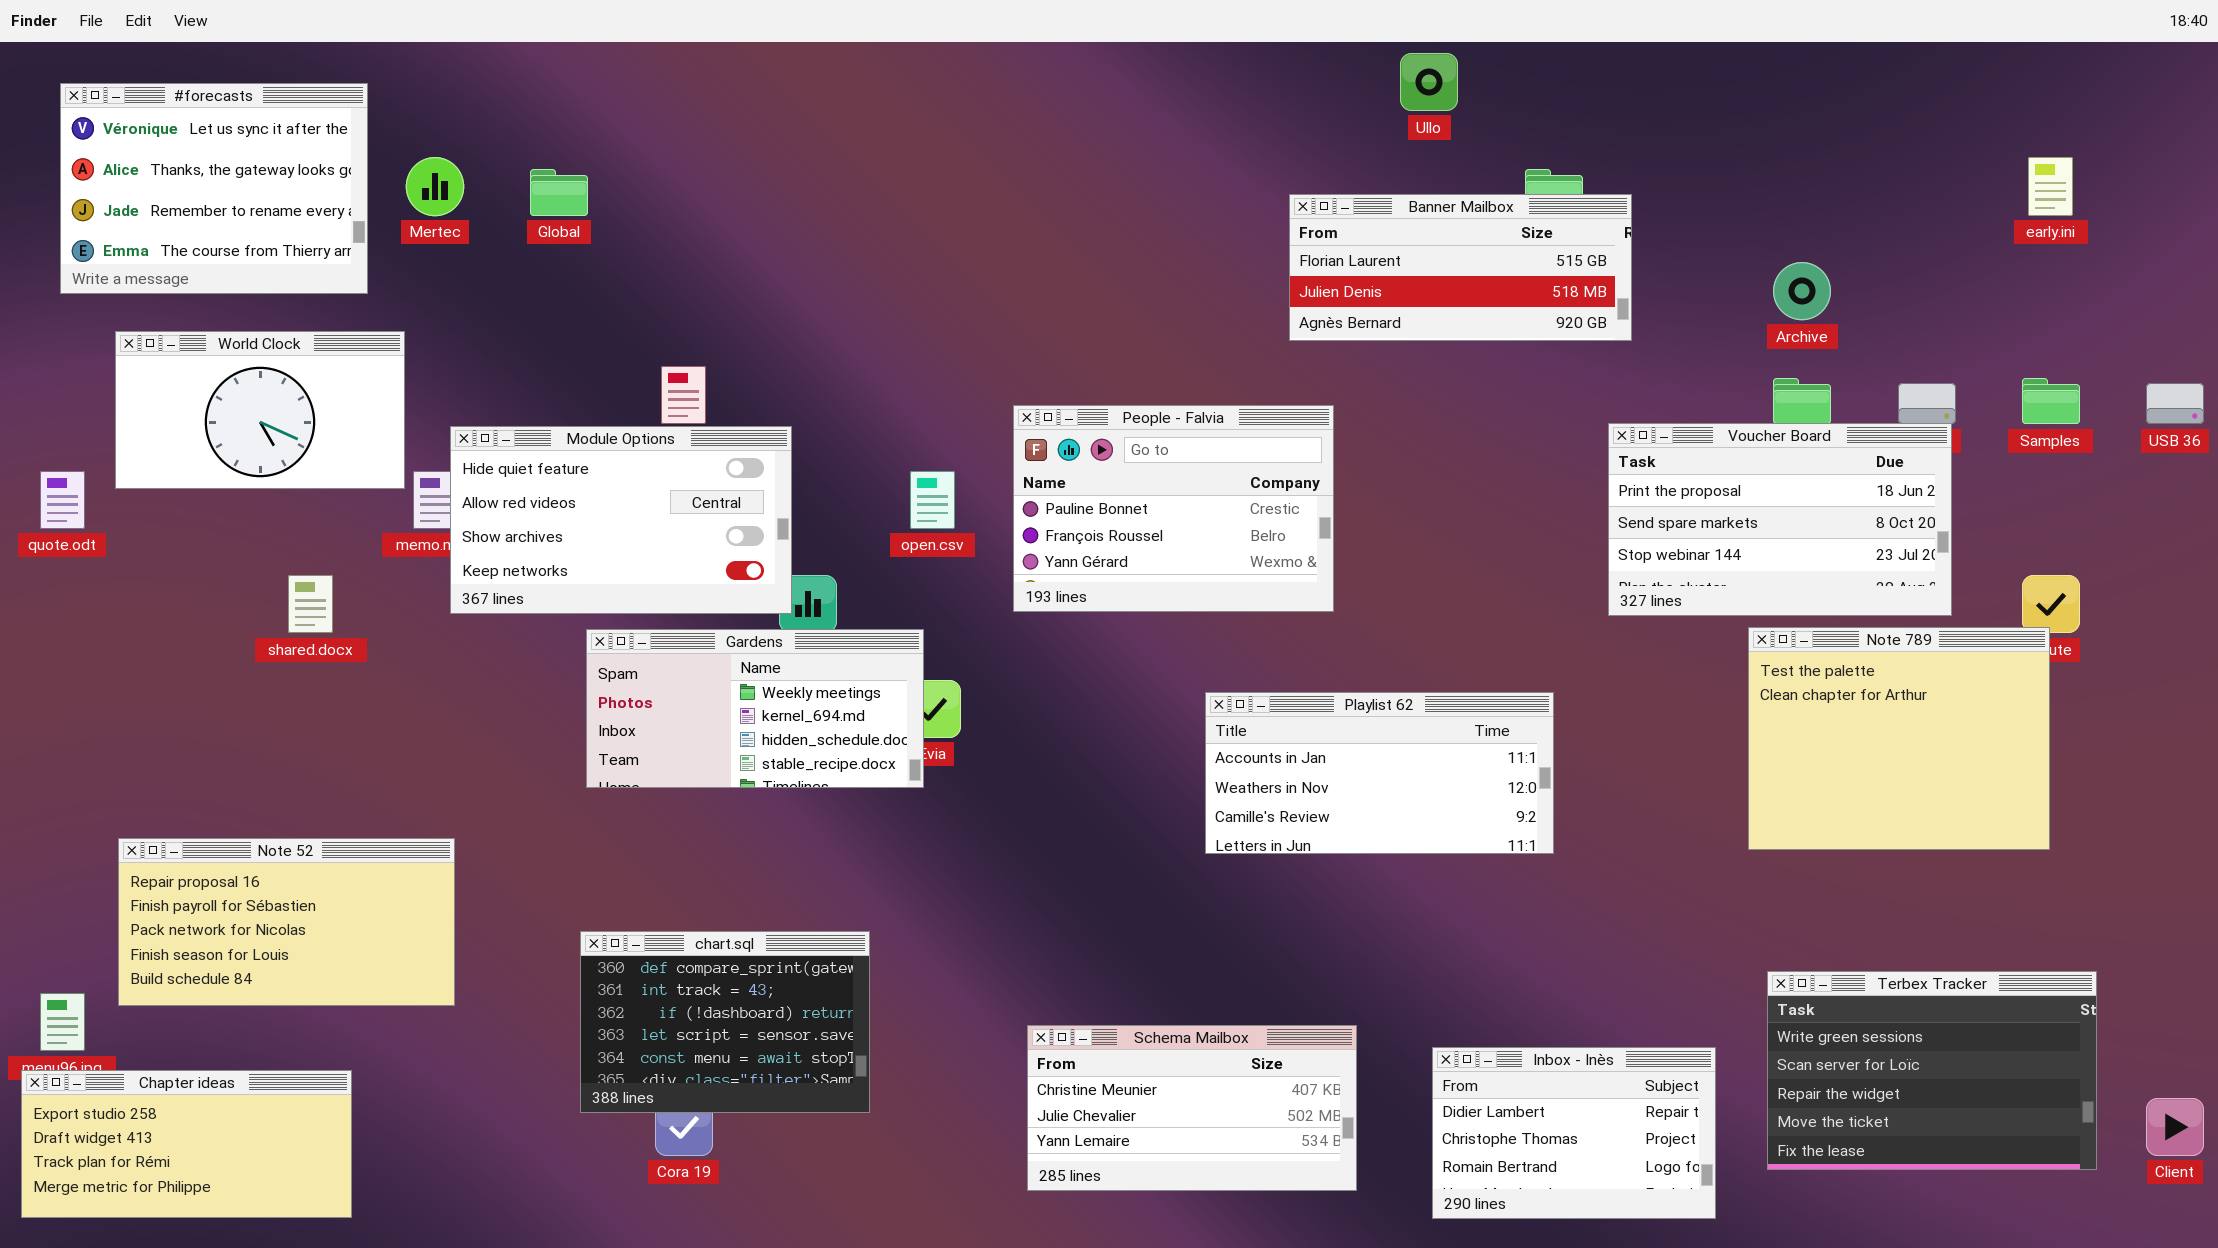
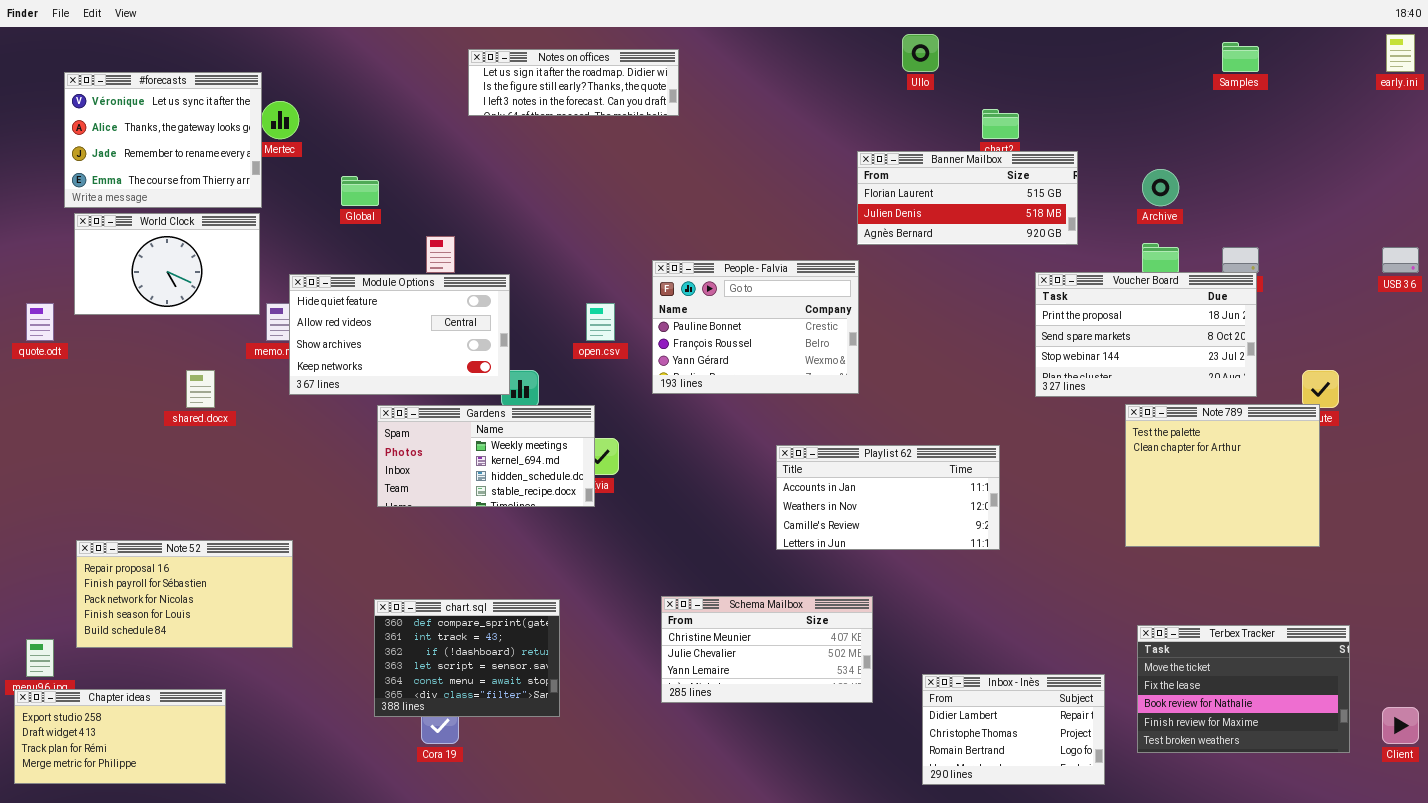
Notes on offices: none -> [468,49,679,116], opened
#forecasts: [60,83,368,294] -> [64,72,262,208], moved
early.ini: [2028,157,2073,216] -> [1386,34,1415,72], moved
Global: [530,169,588,216] -> [341,176,379,206], moved
Banner Mailbox: [1289,194,1632,341] -> [857,151,1078,245], moved
Samples: [2022,378,2080,424] -> [1222,42,1259,72], moved
Terbex Tracker: [1767,971,2097,1170] -> [1137,625,1350,753], scrolled down 3 rows
Schema Mailbox: [1027,1025,1357,1191] -> [661,596,873,703], moved

